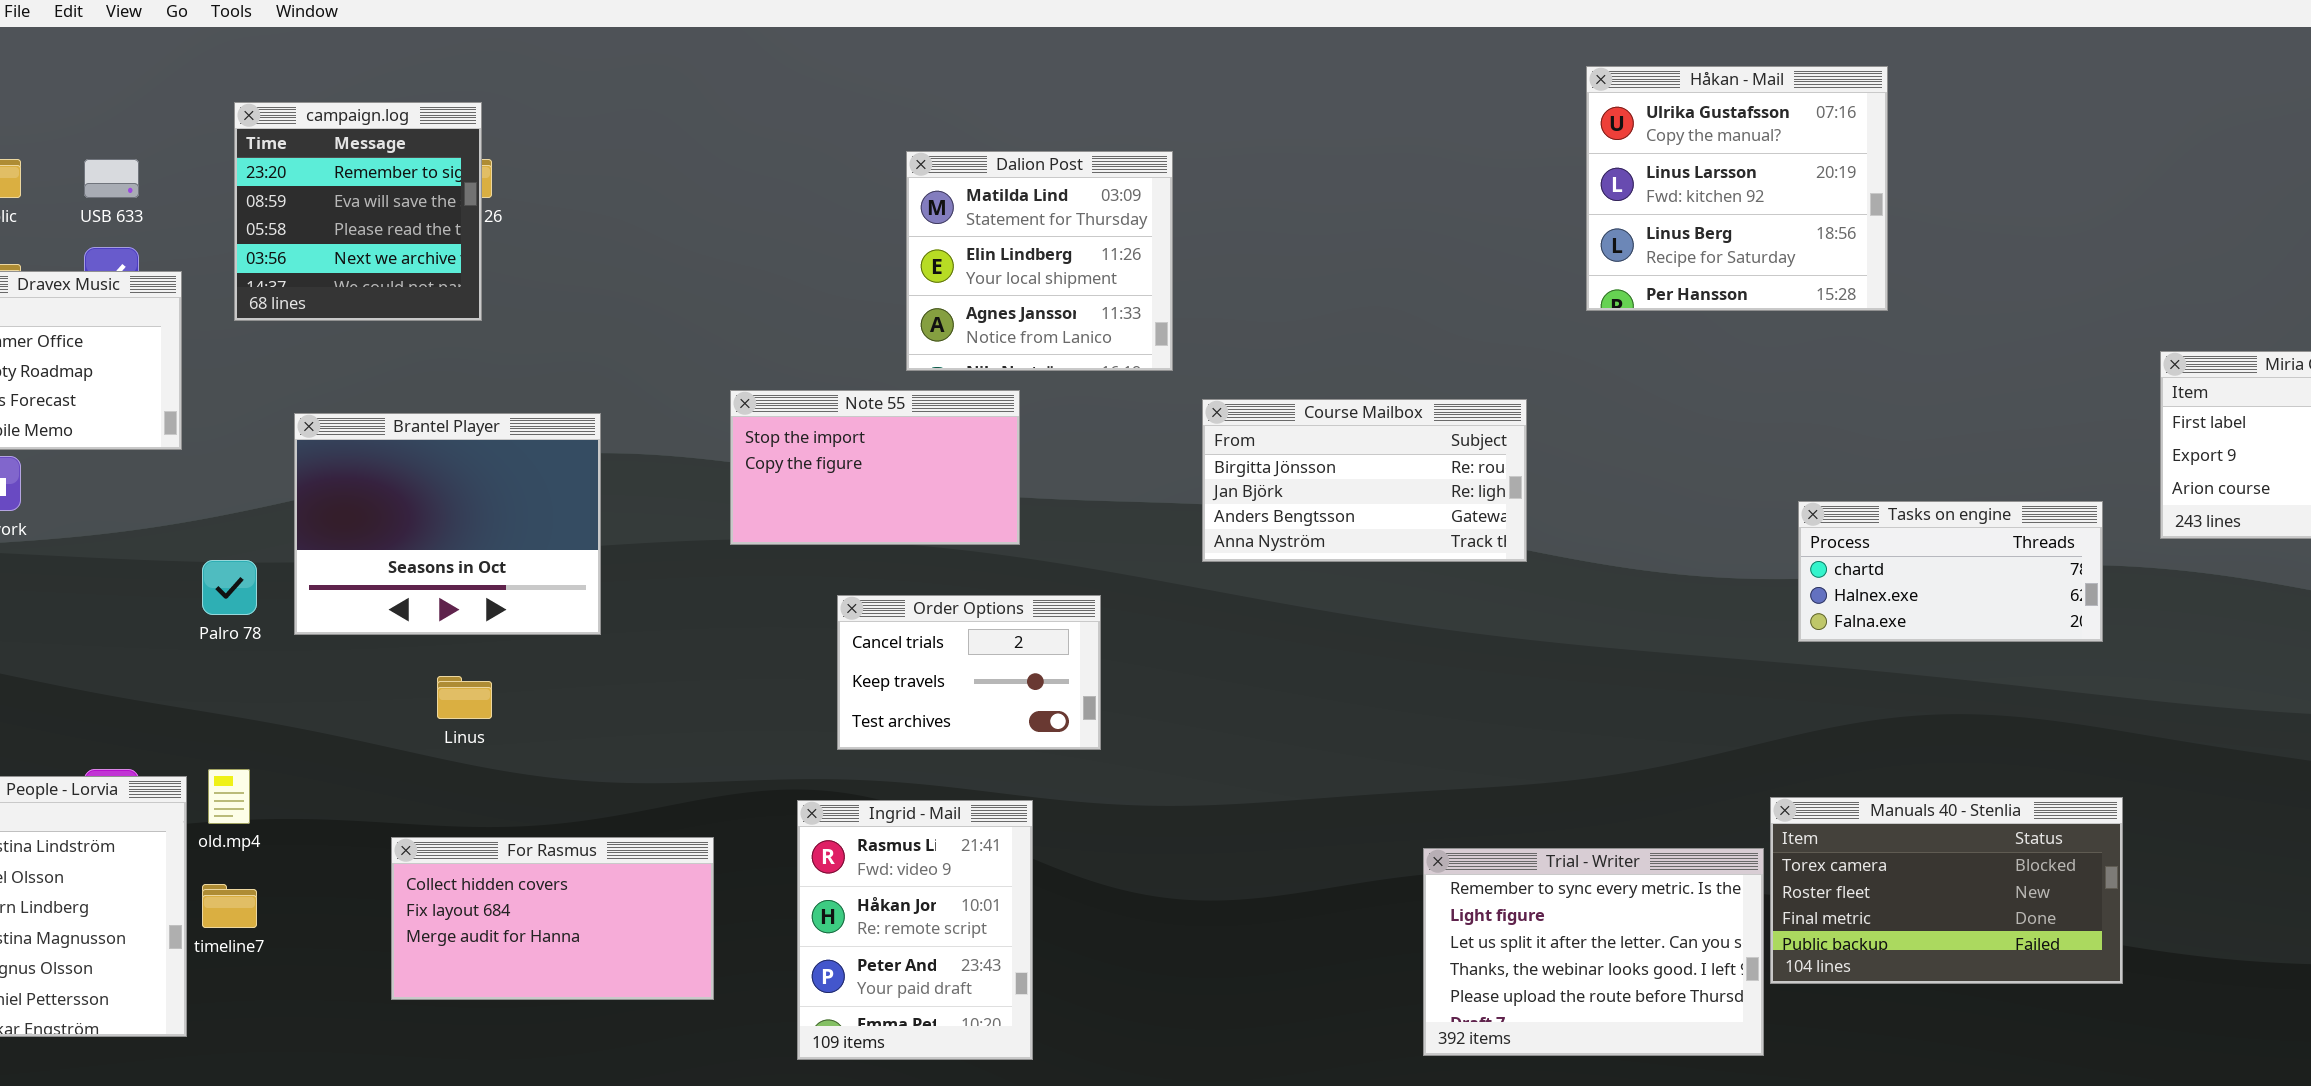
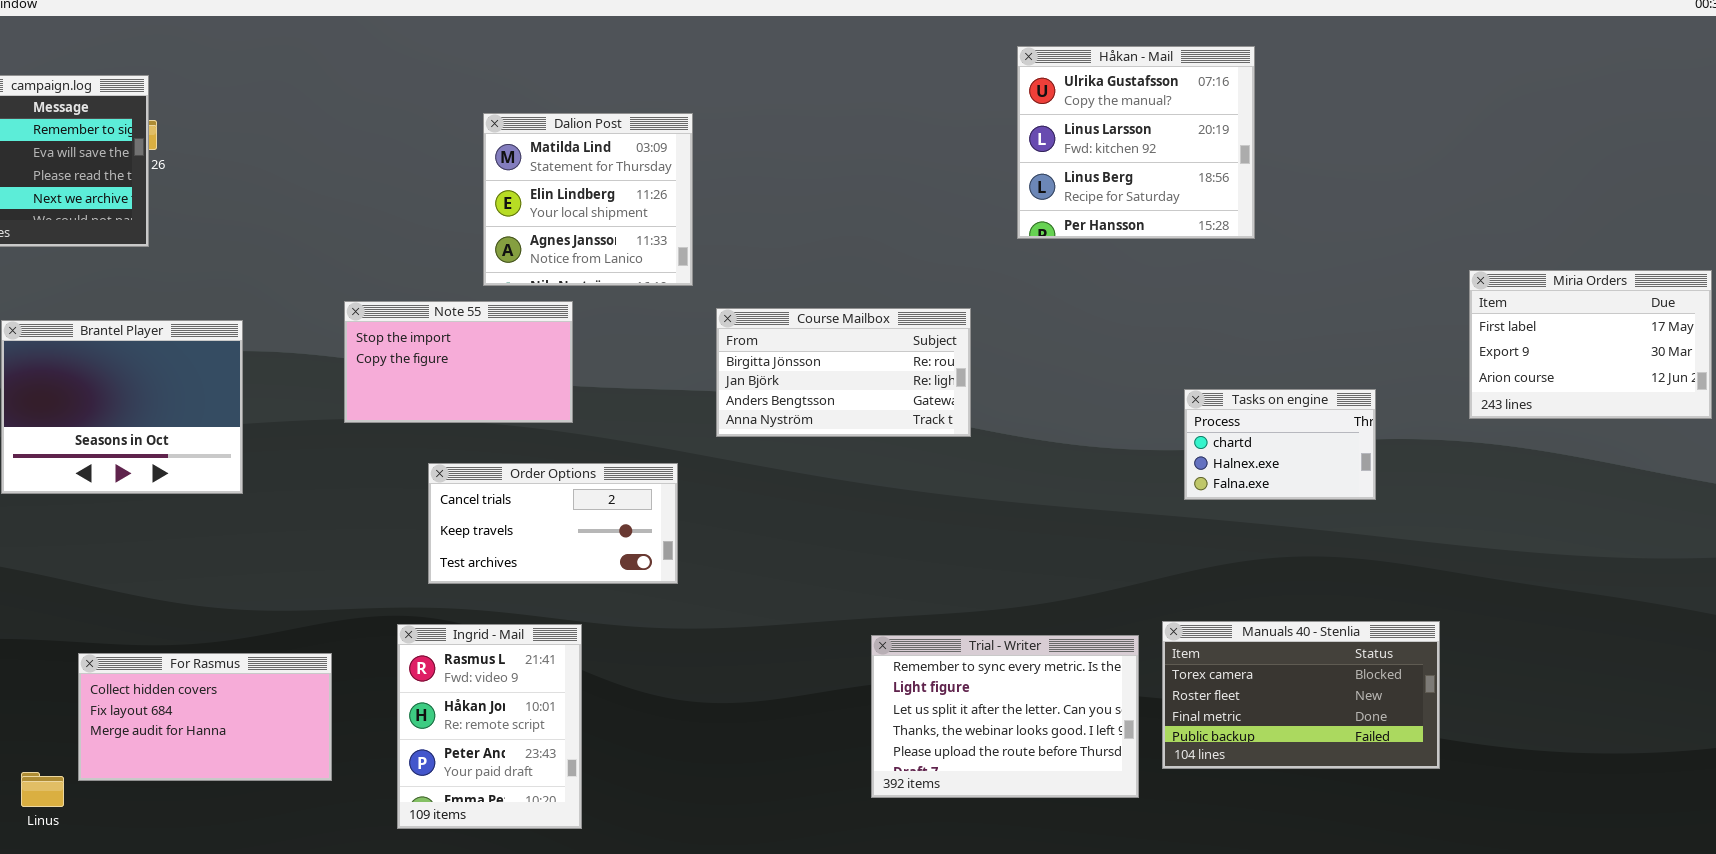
Tasks on engine: [1798,501,2103,642] -> [1184,389,1376,500], resized
Order Options: [837,595,1101,750] -> [428,463,678,584], resized
Linus: [437,676,492,719] -> [21,772,64,807], moved
Trial - Writer: [1423,848,1764,1056] -> [871,635,1139,798], moved

